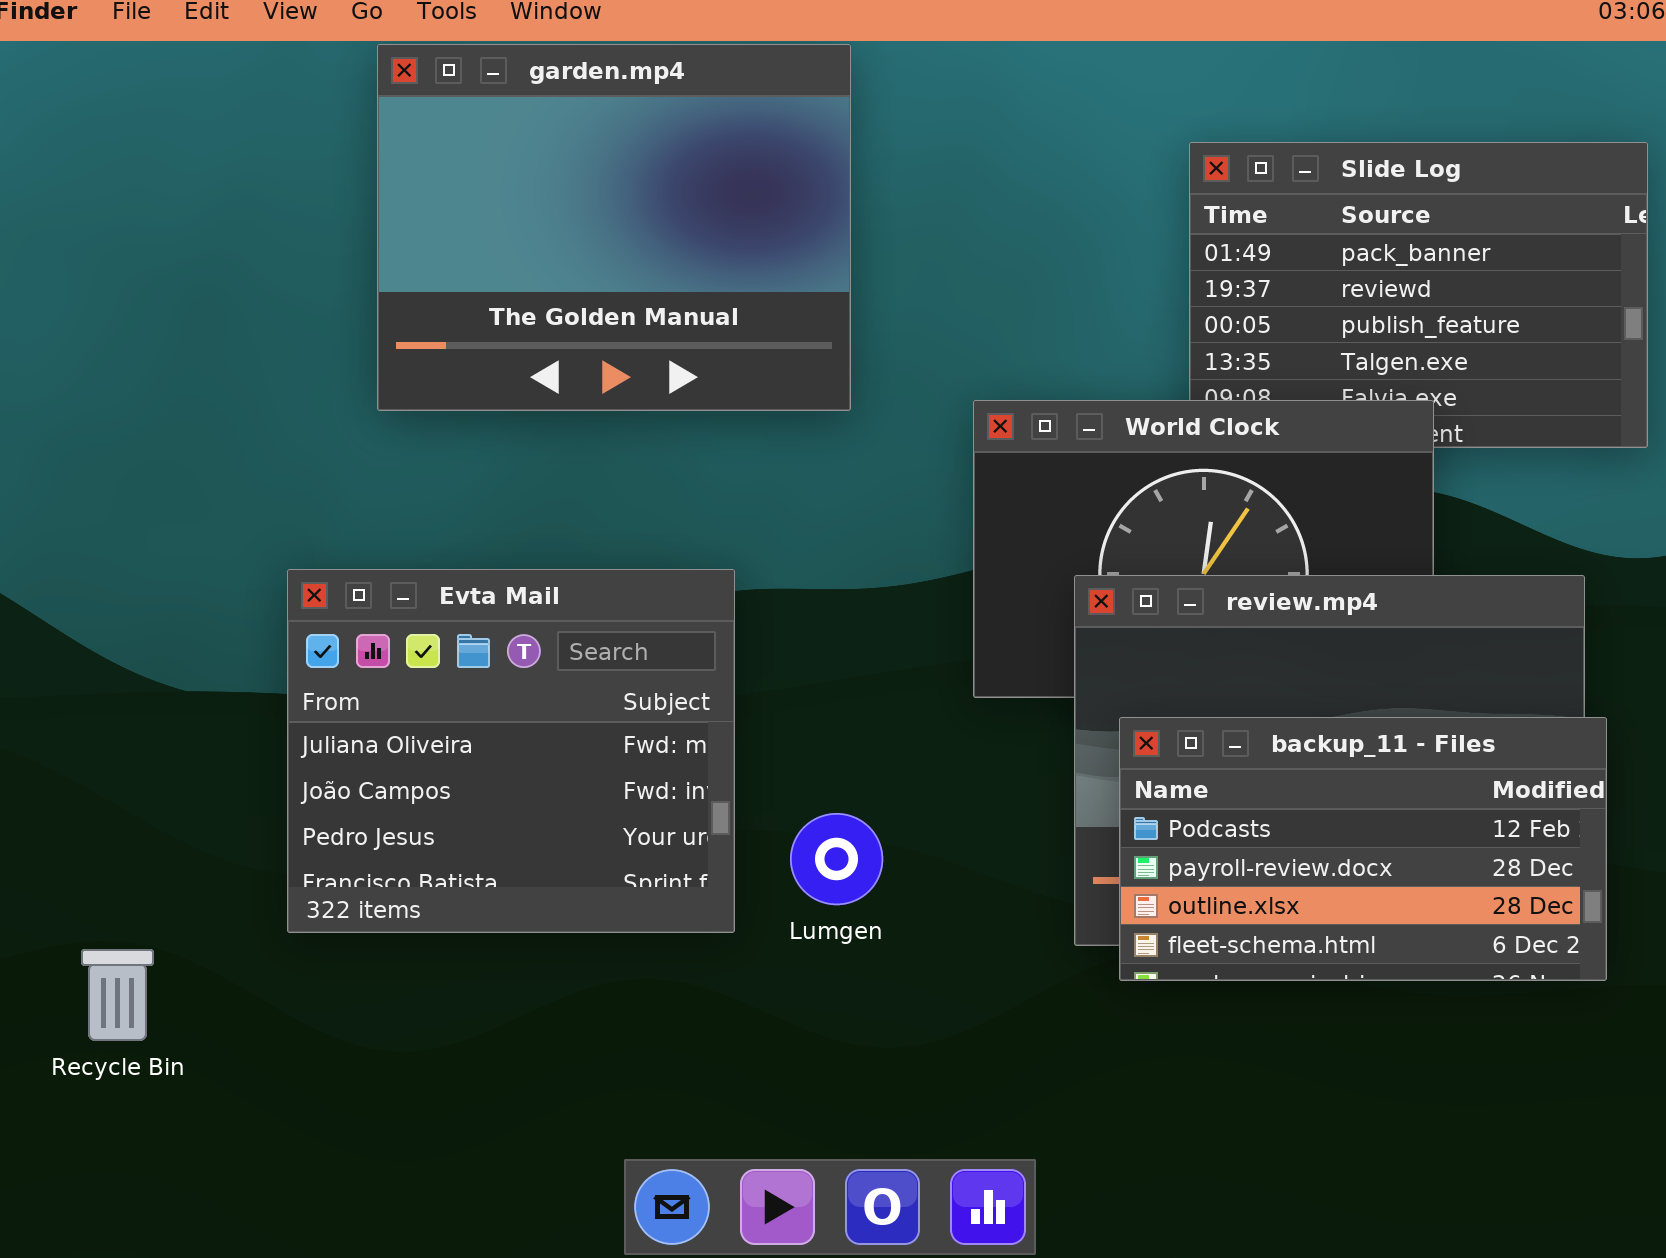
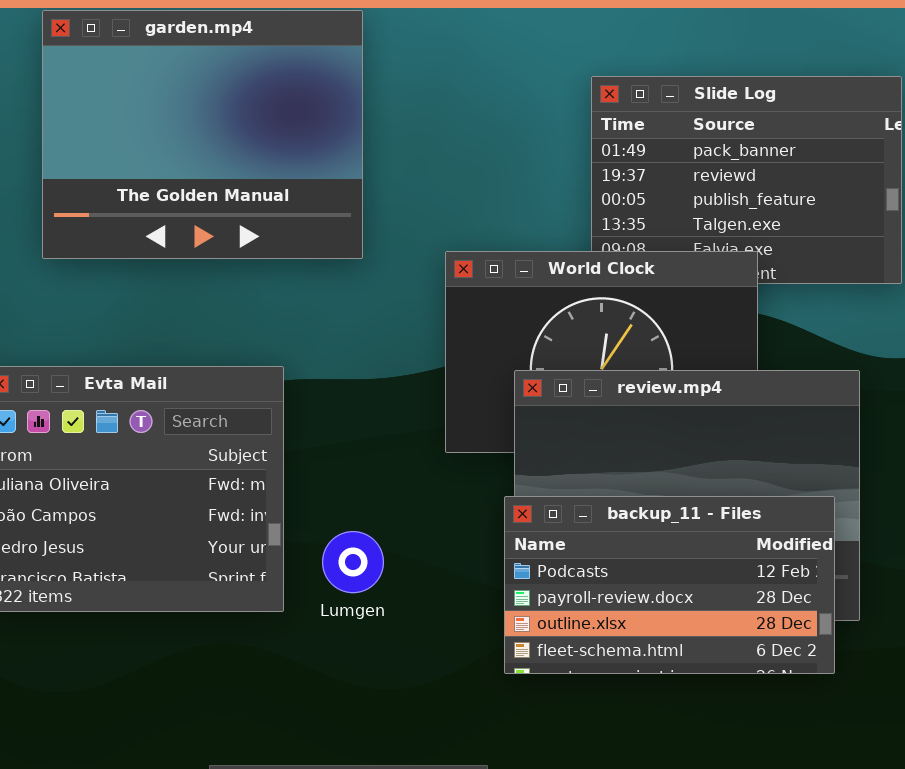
backup_11 - Files: [1119,717,1607,981] -> [504,496,835,674], moved

